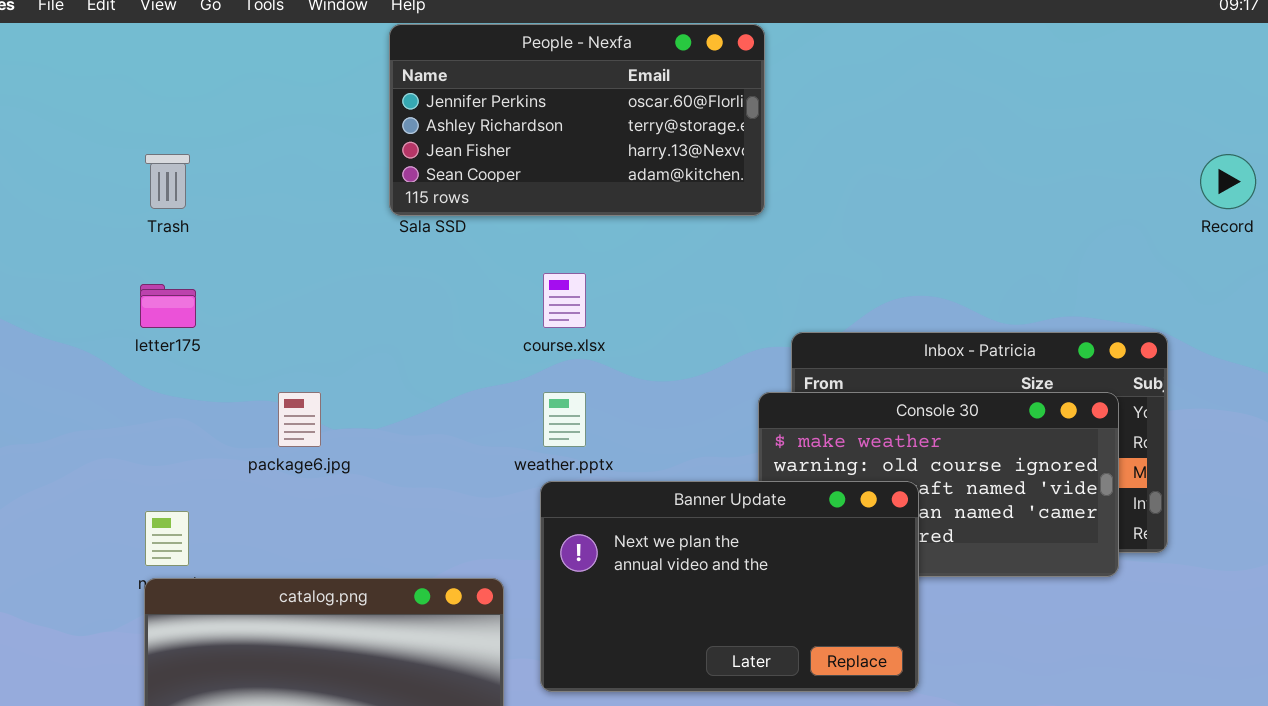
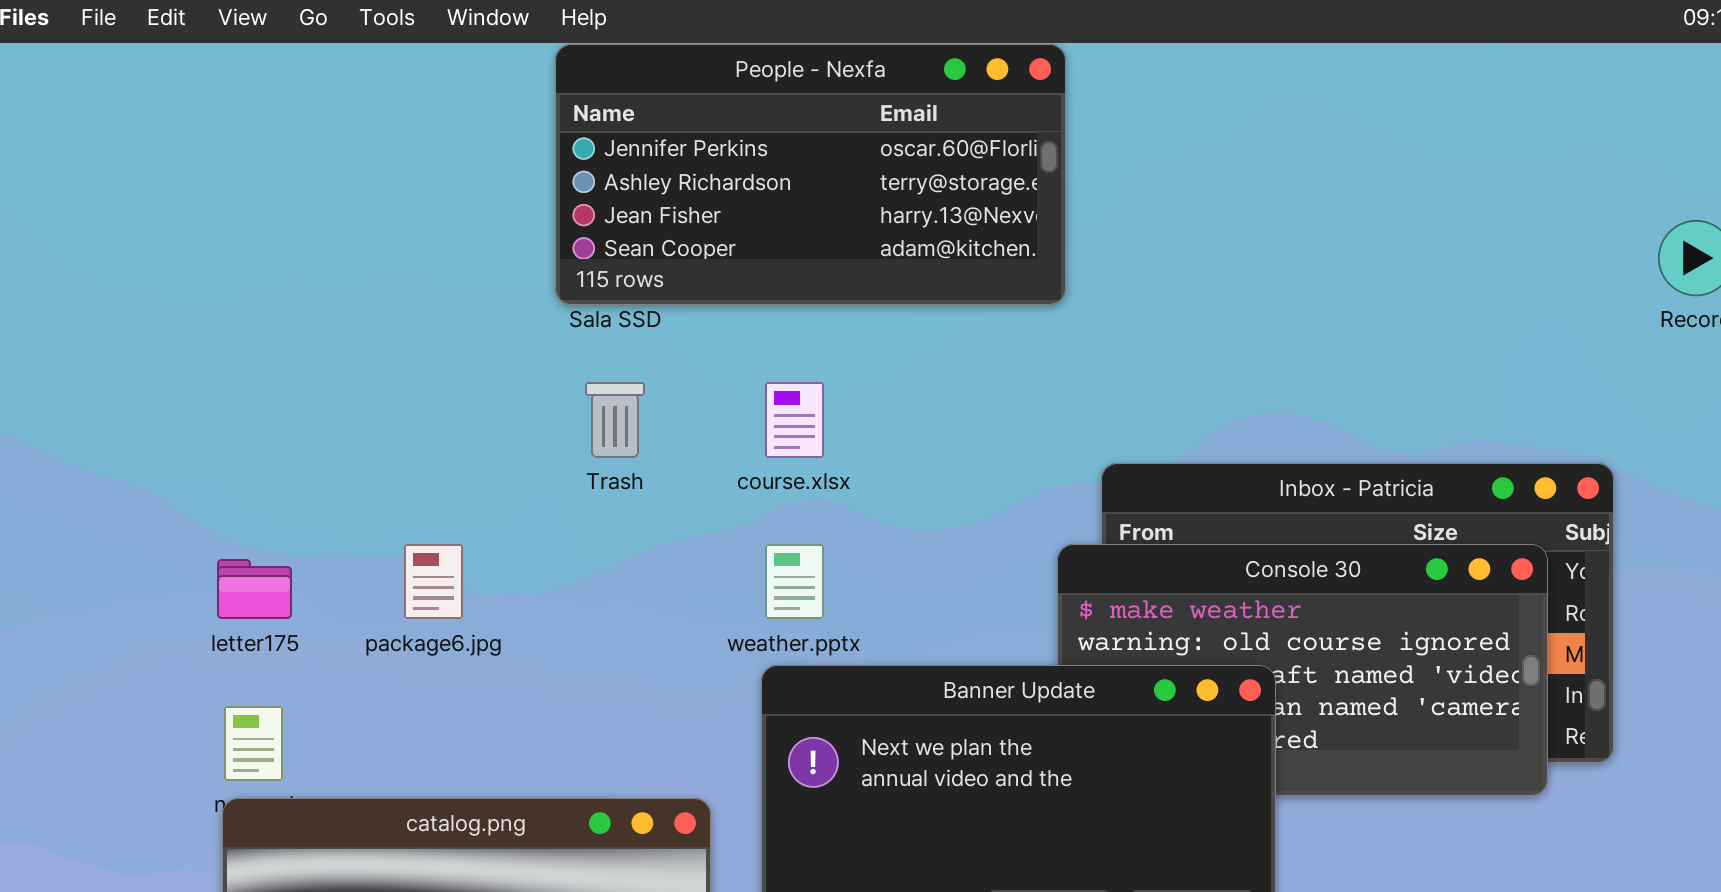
Trash: [145,154,190,209] -> [585,382,645,458], moved
letter175: [140,284,196,328] -> [217,559,292,619], moved

